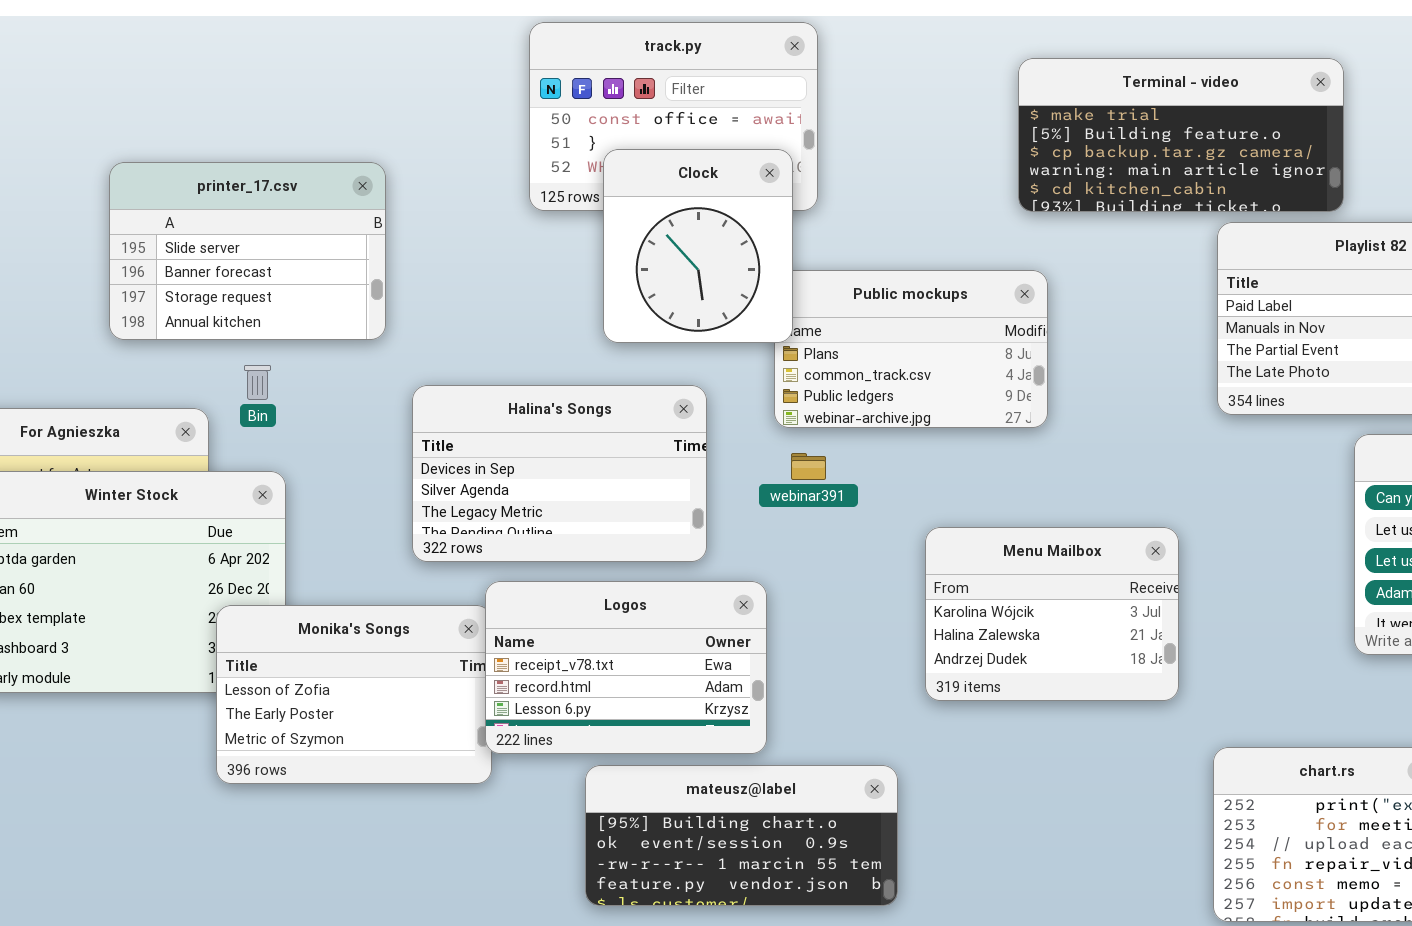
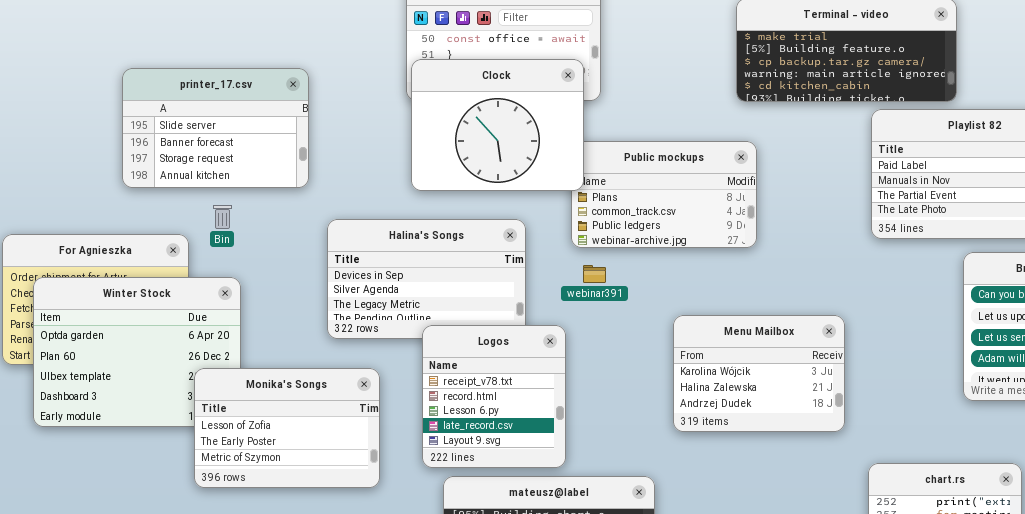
Clock: [603,149,793,343] -> [411,59,584,191], resized
Logos: [485,581,767,754] -> [422,325,566,468], resized

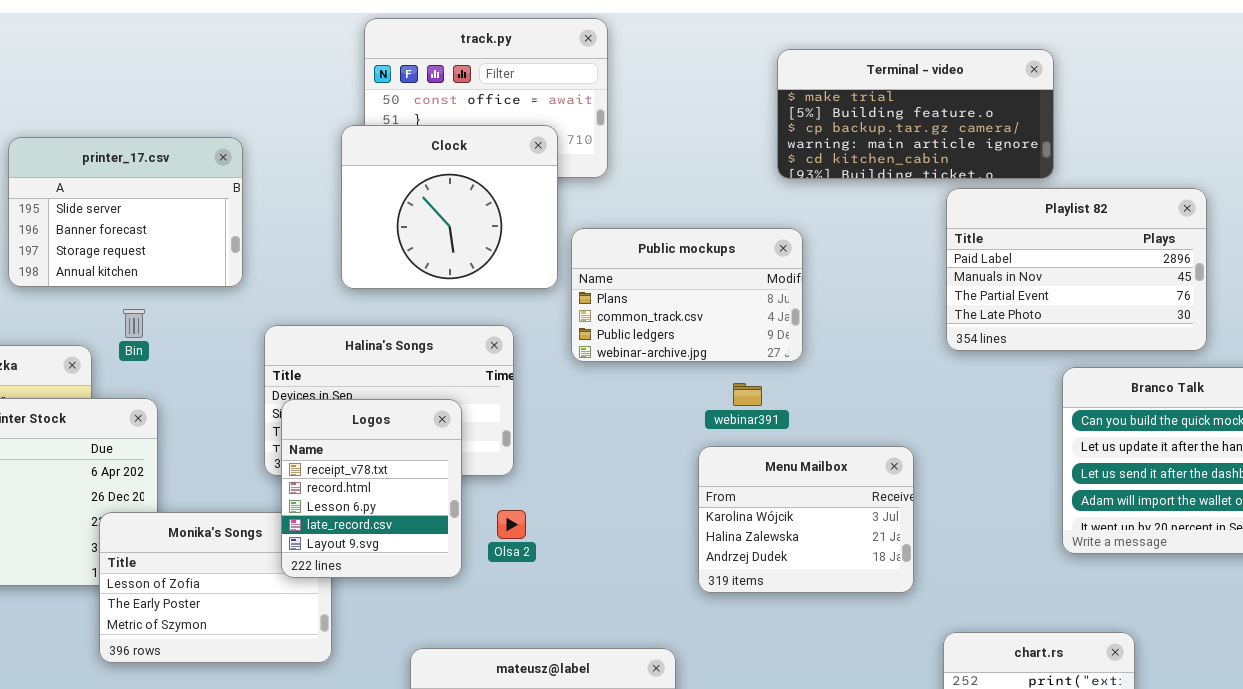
Clock: [411,59,584,191] -> [341,125,558,289], moved
webinar391: [583,265,606,283] -> [733,383,762,406], moved
Logos: [422,325,566,468] -> [281,399,462,578], moved

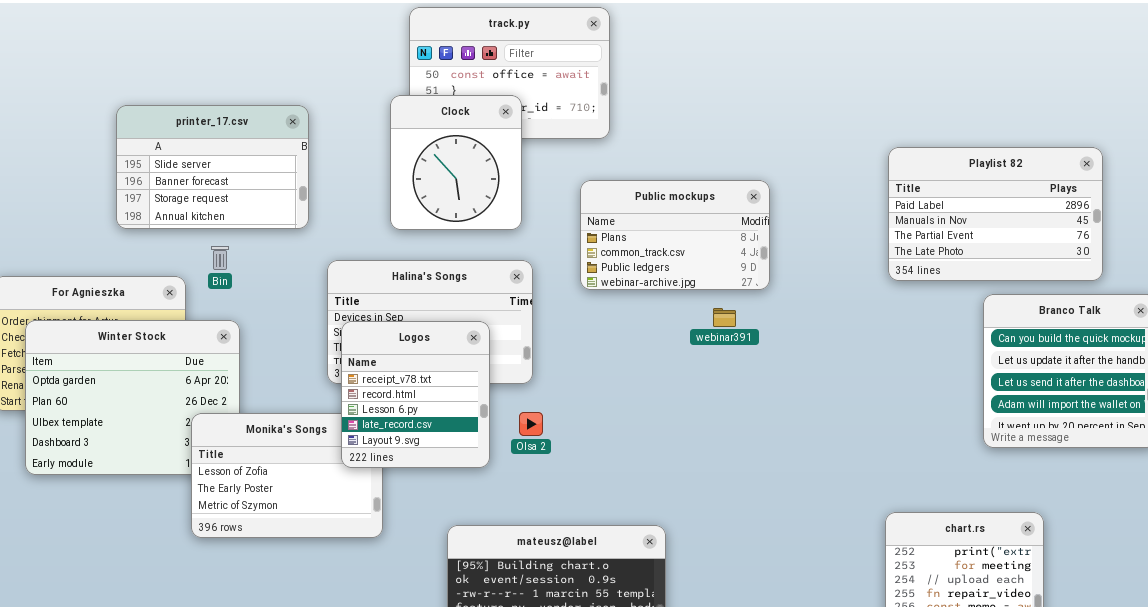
Terminal - video: [777,49,1054,179] -> none, closed
Clock: [341,125,558,289] -> [390,95,522,230], resized
Menu Mailbox: [698,446,914,593] -> none, closed

